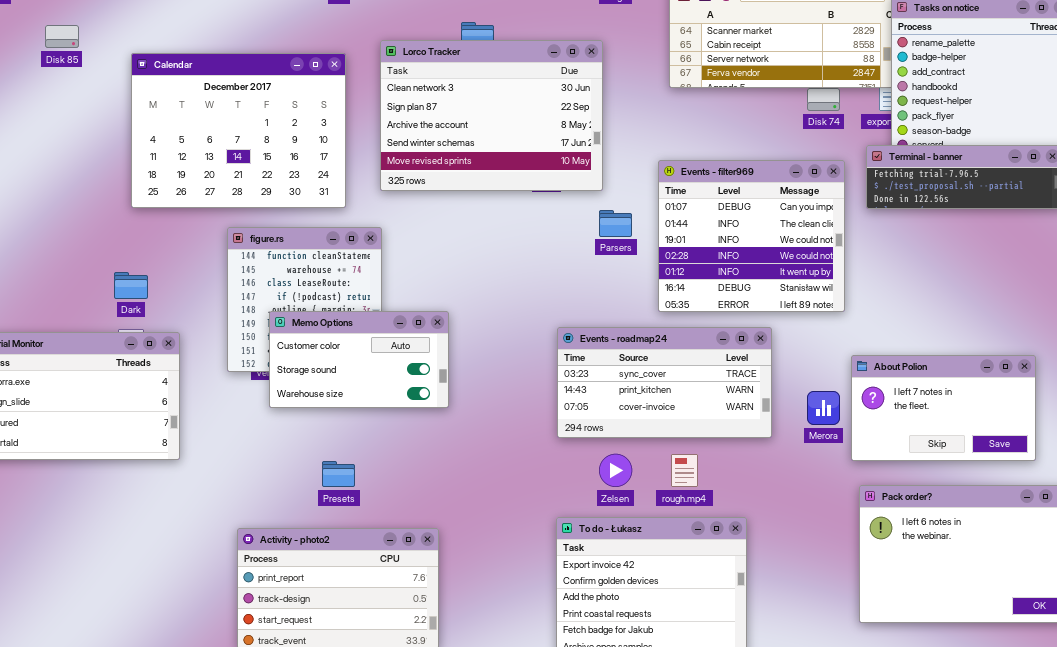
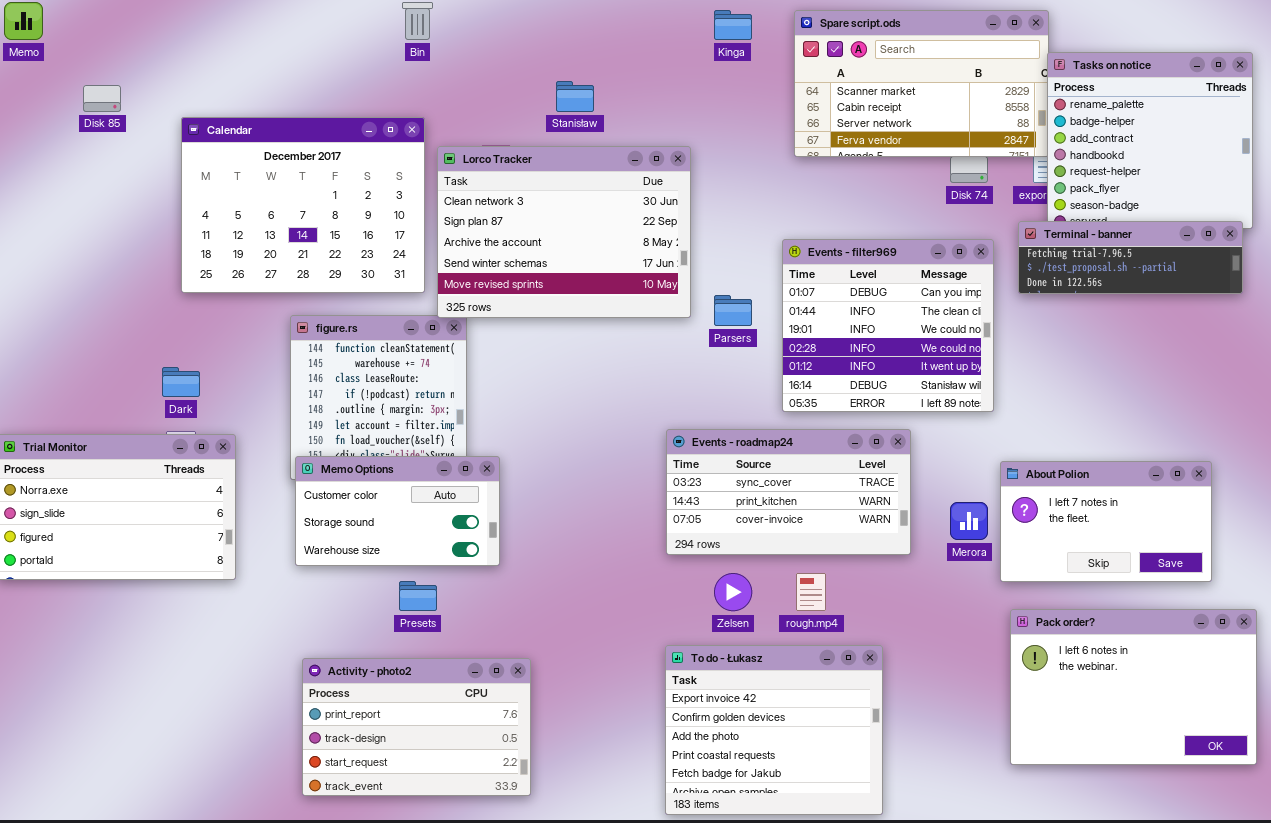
Lorco Tracker: [380,40,603,191] -> [437,146,691,318], moved
Memo Options: [269,311,449,408] -> [295,456,500,566], moved

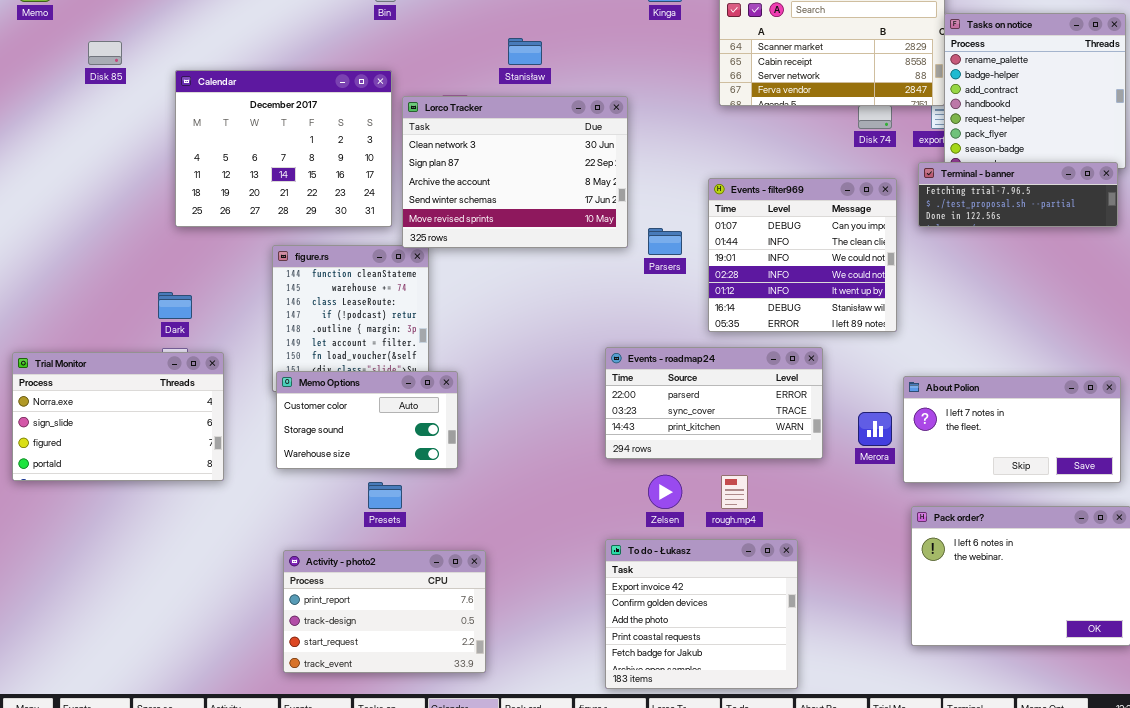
Events - roadmap24: [666,429,911,555] -> [605,347,823,459], scrolled up 1 row
About Polion: [1000,461,1212,582] -> [903,376,1121,483], resized

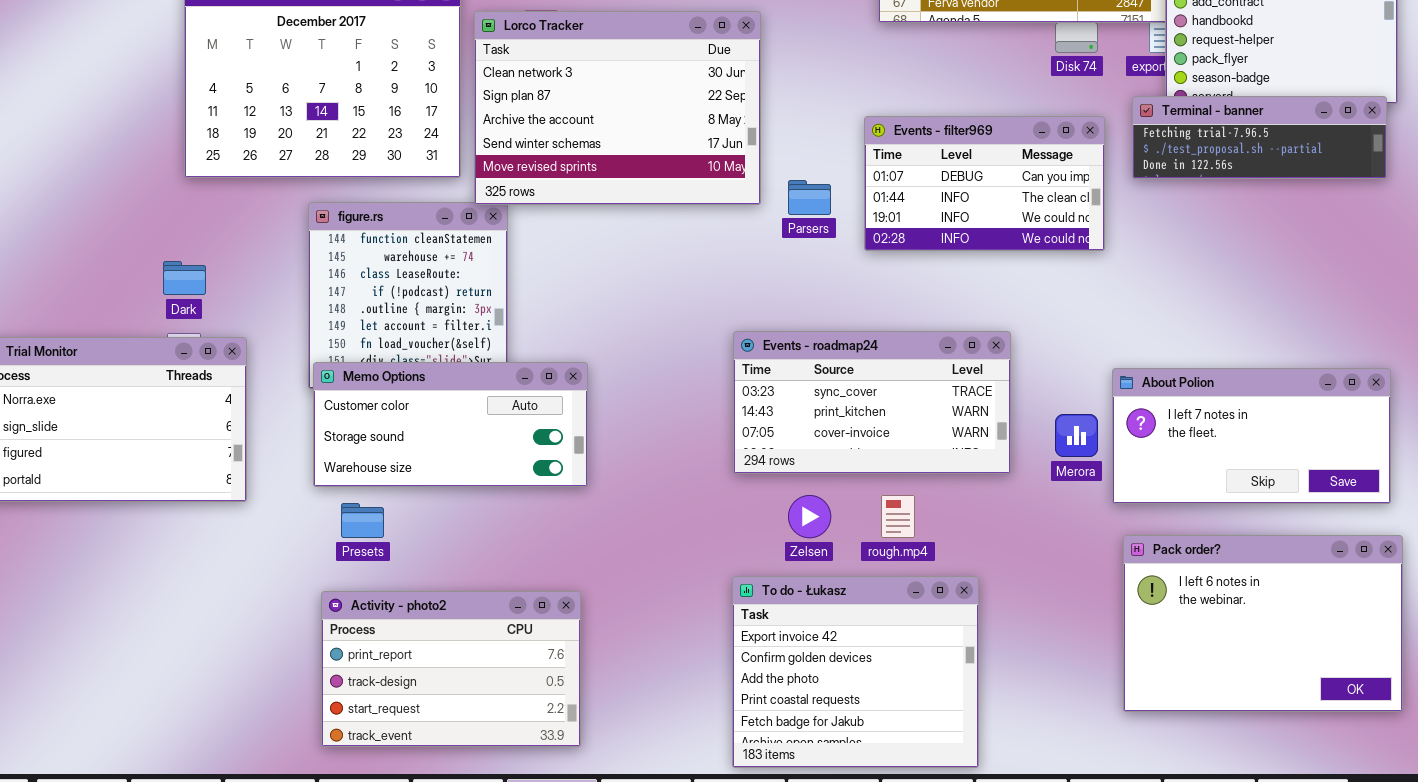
Events - filter969: [708,178,897,332] -> [864,116,1105,251], resized
Events - roadmap24: [605,347,823,459] -> [733,331,1011,474], scrolled down 1 row
Memo Options: [276,371,458,469] -> [313,362,588,487], resized
Presets: [368,482,402,509] -> [341,503,384,538], moved

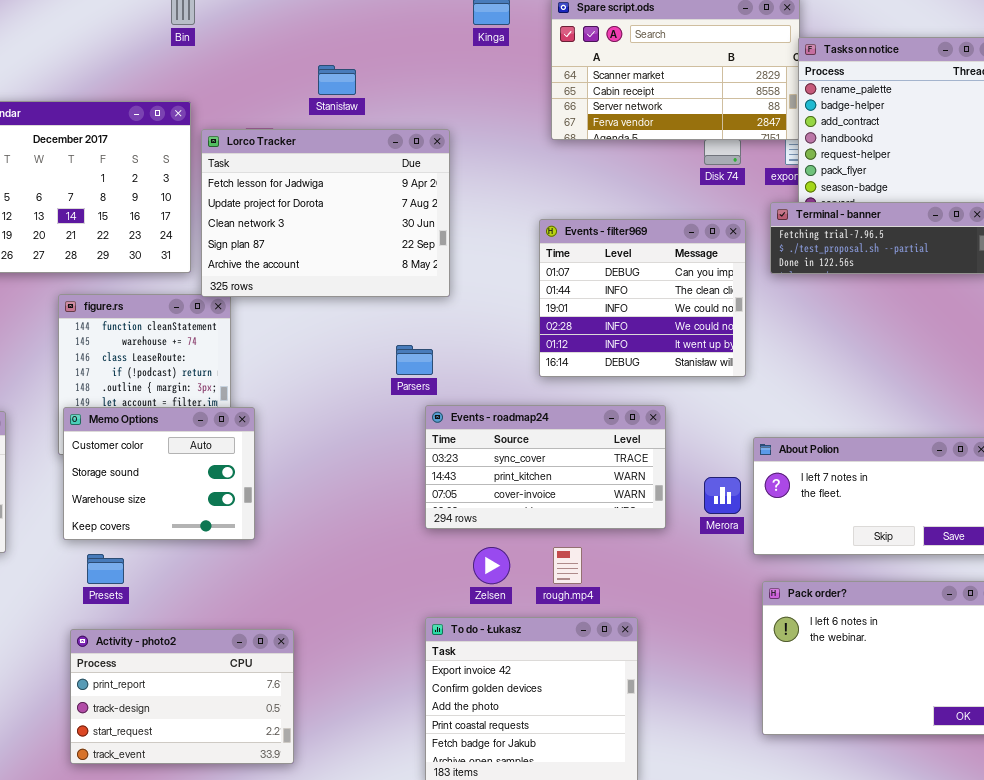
Lorco Tracker: [474,11,761,205] -> [201,129,450,297], scrolled up 2 rows
Events - filter969: [864,116,1105,251] -> [539,219,746,377], resized
Parsers: [788,180,831,215] -> [396,345,433,375], moved
Memo Options: [313,362,588,487] -> [63,407,255,540], resized

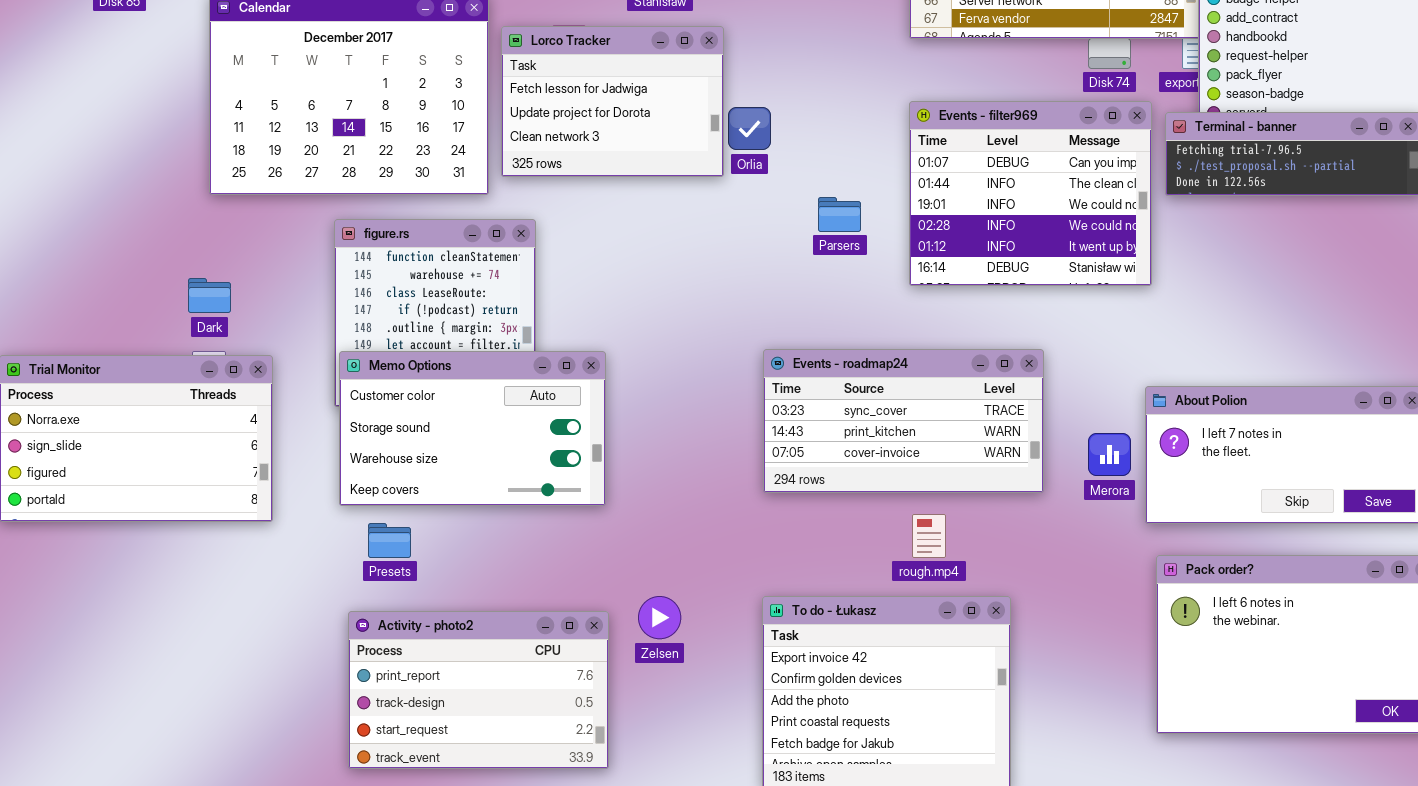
Lorco Tracker: [201,129,450,297] -> [501,26,724,177], resized
Events - filter969: [539,219,746,377] -> [909,101,1152,286], moved
Parsers: [396,345,433,375] -> [818,197,861,232], moved
Memo Options: [63,407,255,540] -> [339,351,606,506], resized
Zelsen: [473,547,510,584] -> [638,596,681,639], moved

